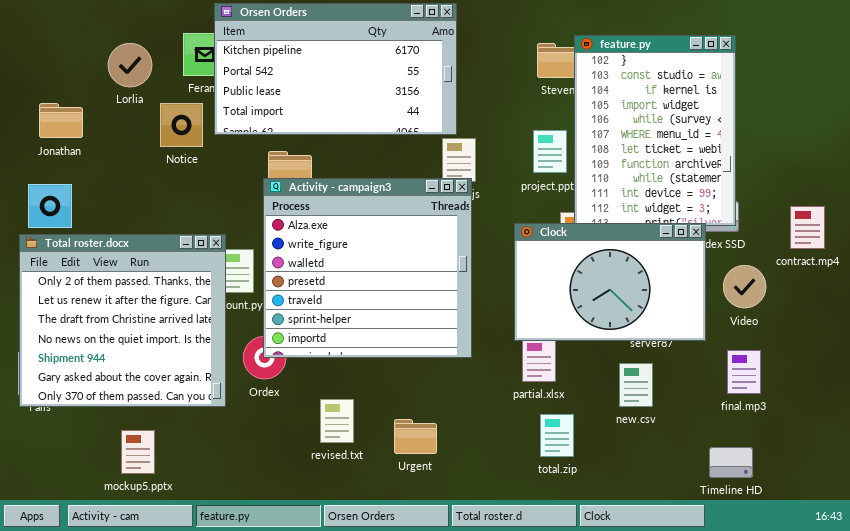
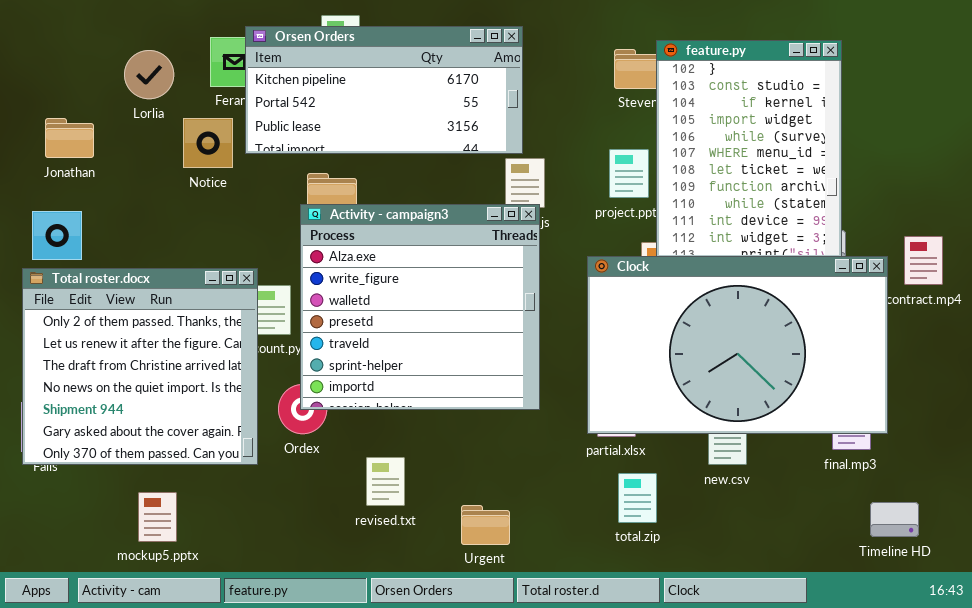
Orsen Orders: [214,3,457,135] -> [245,26,523,154], resized
Clock: [514,223,706,341] -> [587,256,888,434], resized
Urgent: [394,419,437,454] -> [461,505,510,545], moved
Timeline HD: [709,447,753,478] -> [870,502,919,537], moved

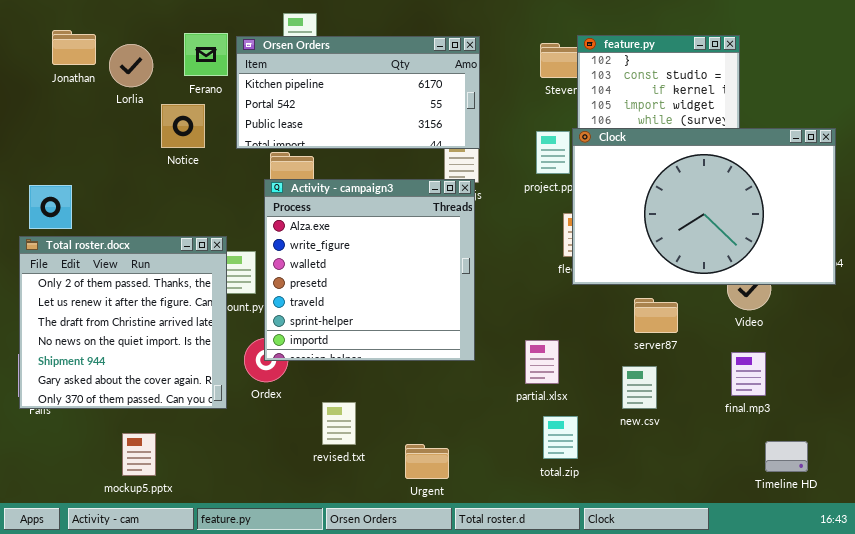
Orsen Orders: [245,26,523,154] -> [236,36,480,149], moved
Jonathan: [45,118,94,158] -> [52,30,96,65], moved
Clock: [587,256,888,434] -> [572,128,836,285], moved

